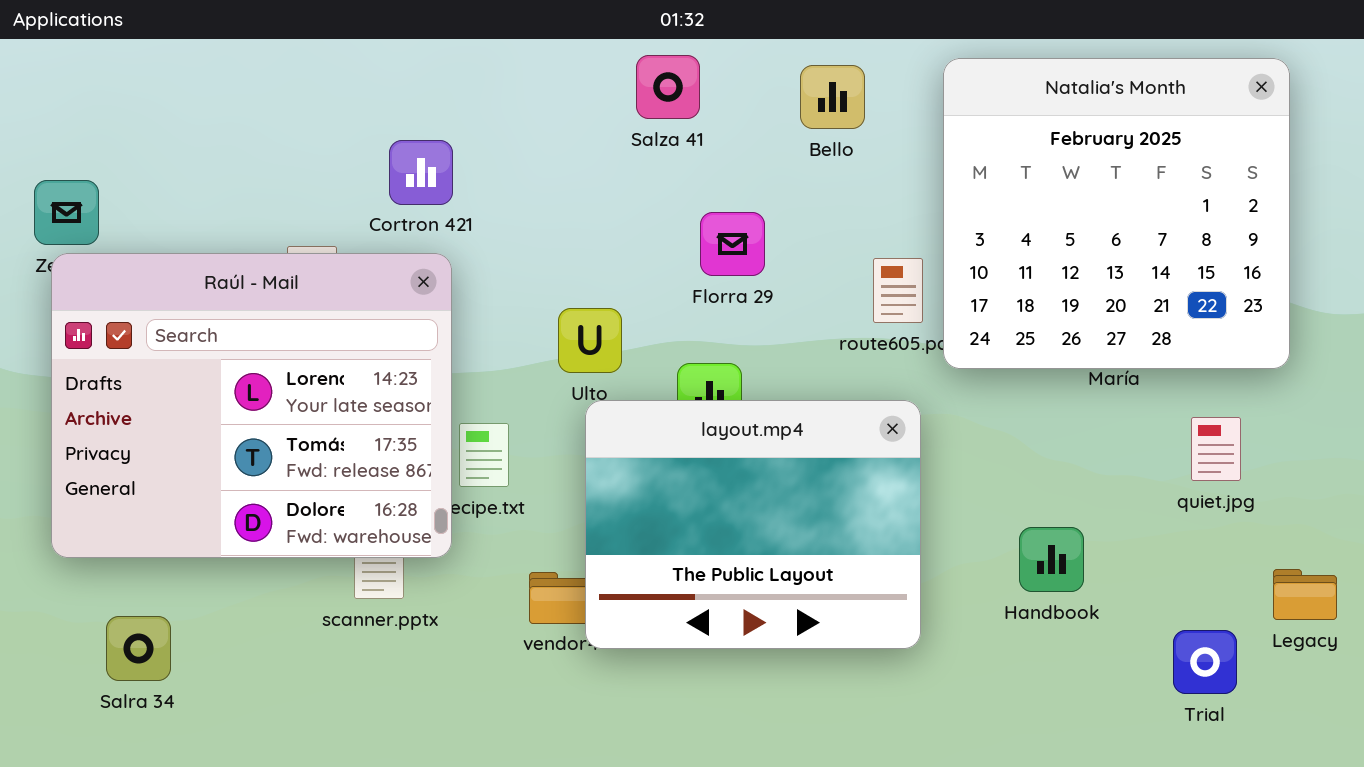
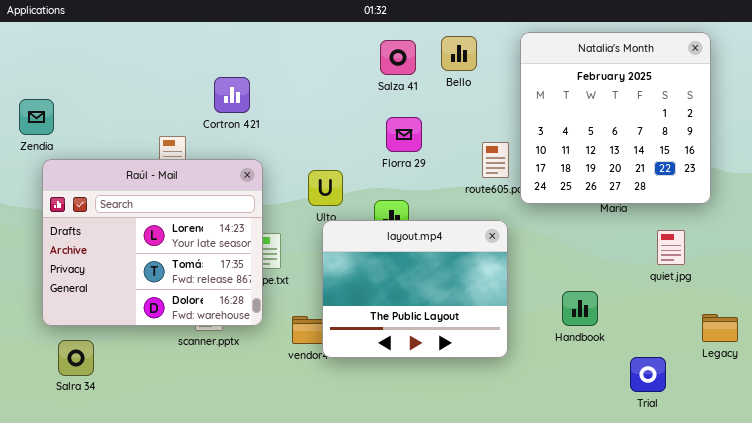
Salza 41: [636,55,700,119] -> [380,40,416,75], moved
Raúl - Mail: [51,253,452,558] -> [42,159,263,326], moved
Trial: [1173,630,1237,694] -> [630,357,666,392], moved

